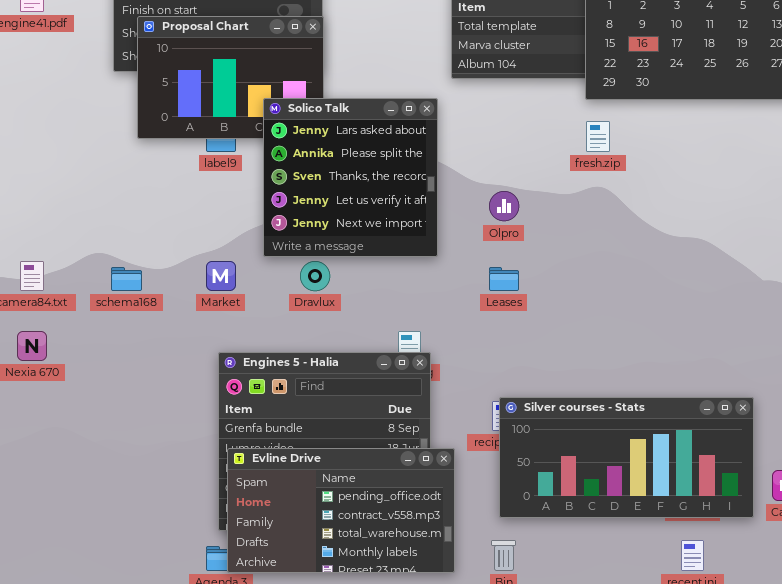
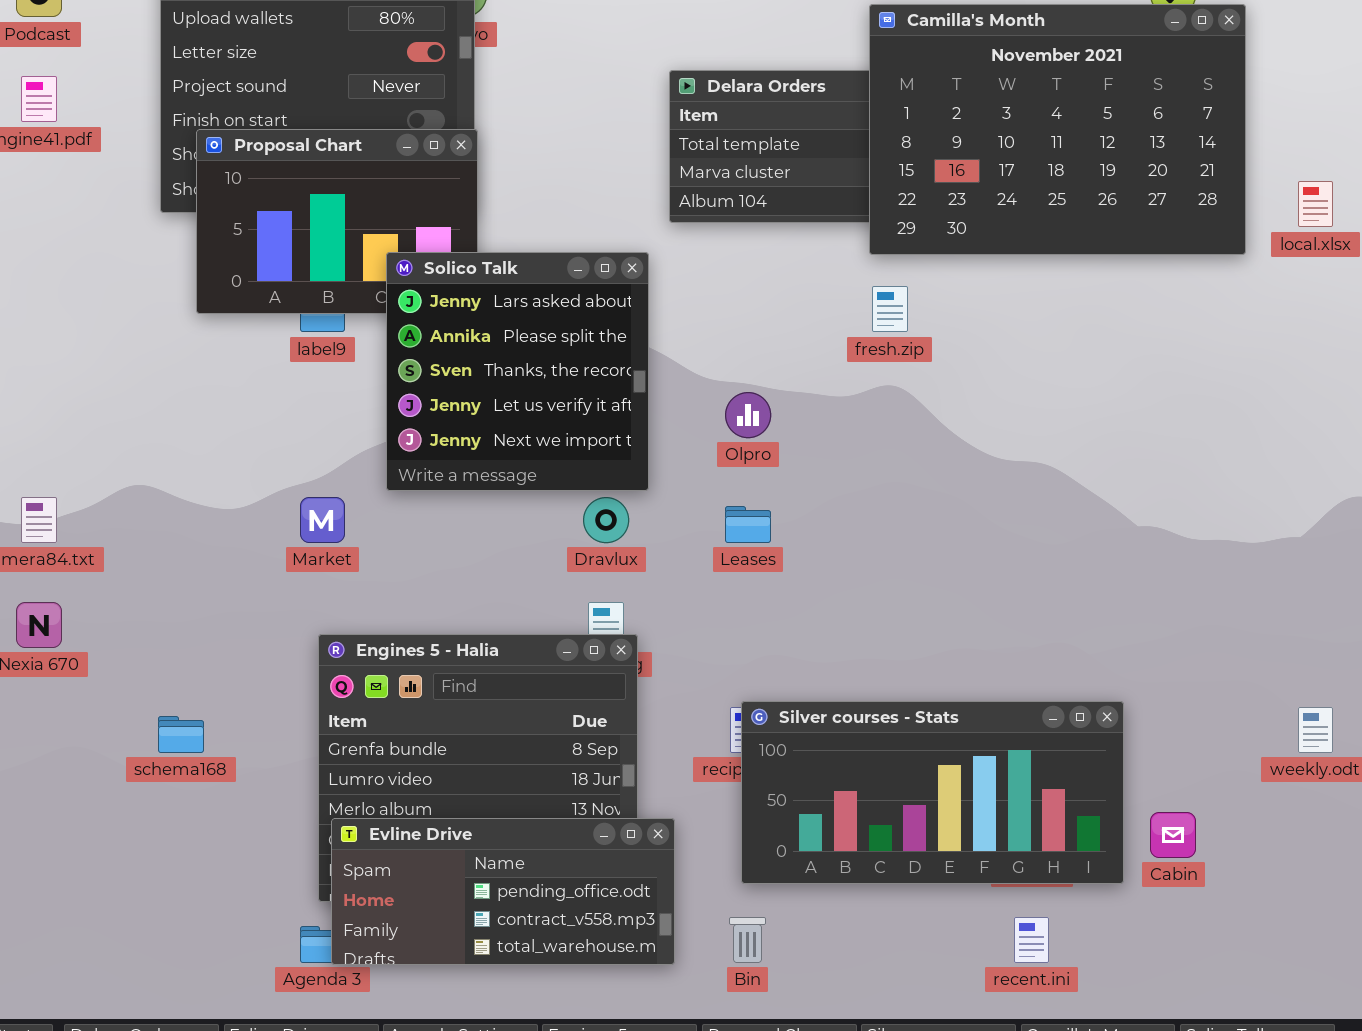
Dravlux: [300,261,330,291] -> [583,497,629,543], moved
schema168: [111,267,142,291] -> [158,716,204,753], moved
Evline Drive: [227,448,455,573] -> [331,818,675,965], resized

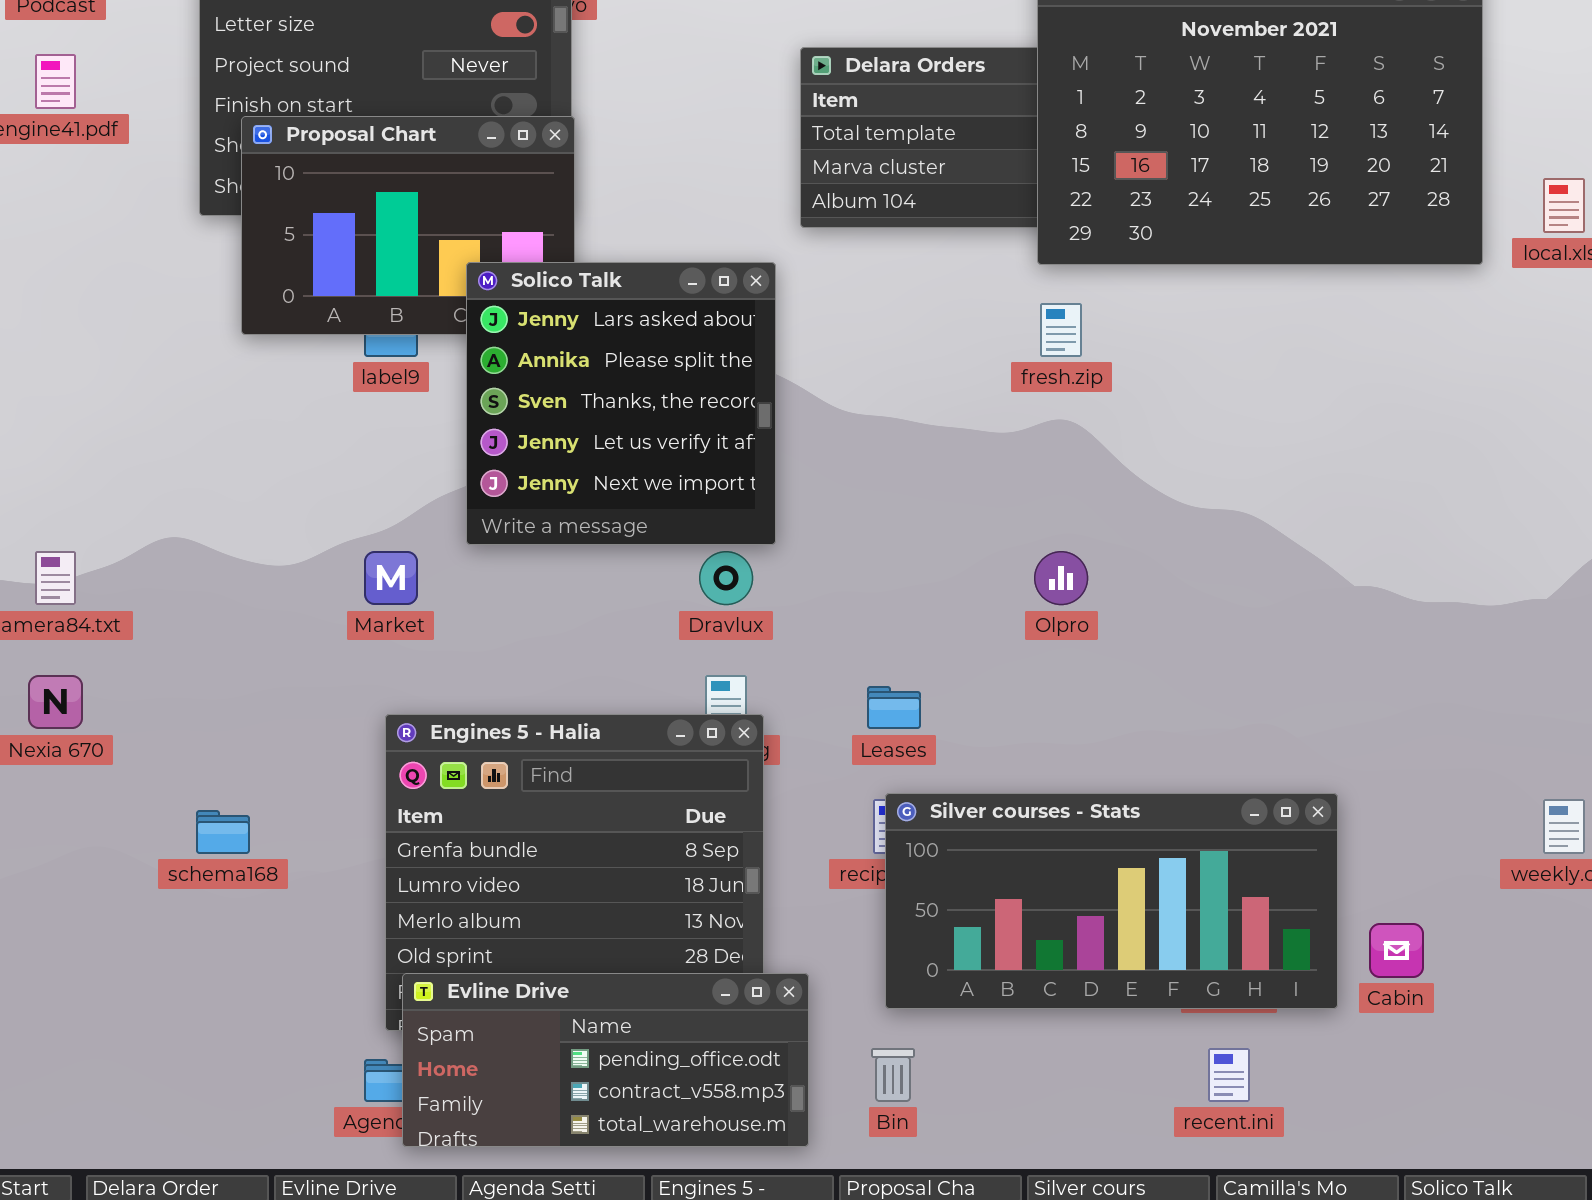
Olpro: [725,392,771,438] -> [1034,551,1088,605], moved
Leases: [725,506,771,543] -> [867,686,921,729], moved
Evline Drive: [331,818,675,965] -> [402,973,809,1147], moved

